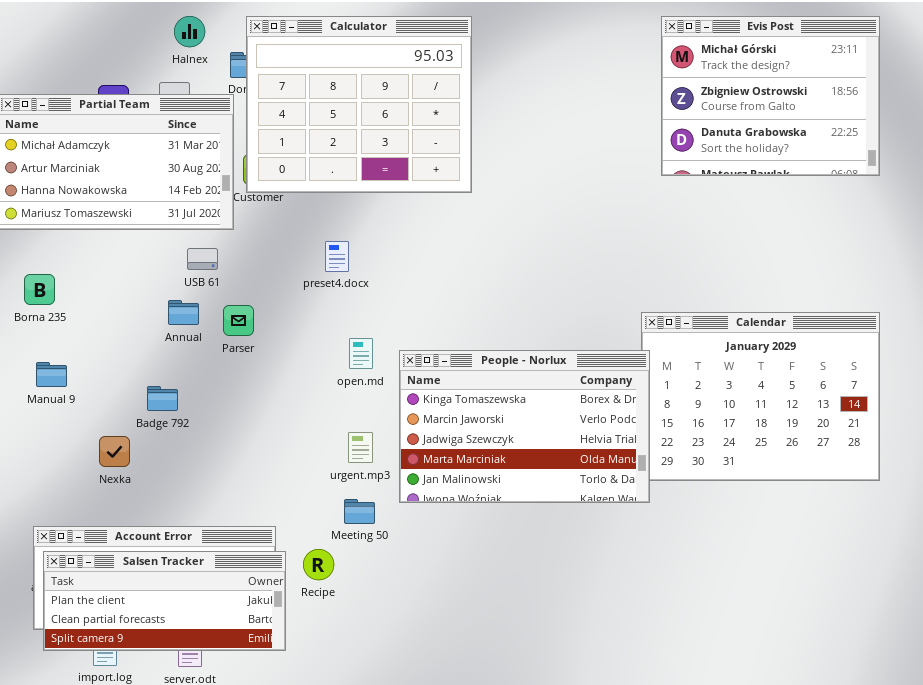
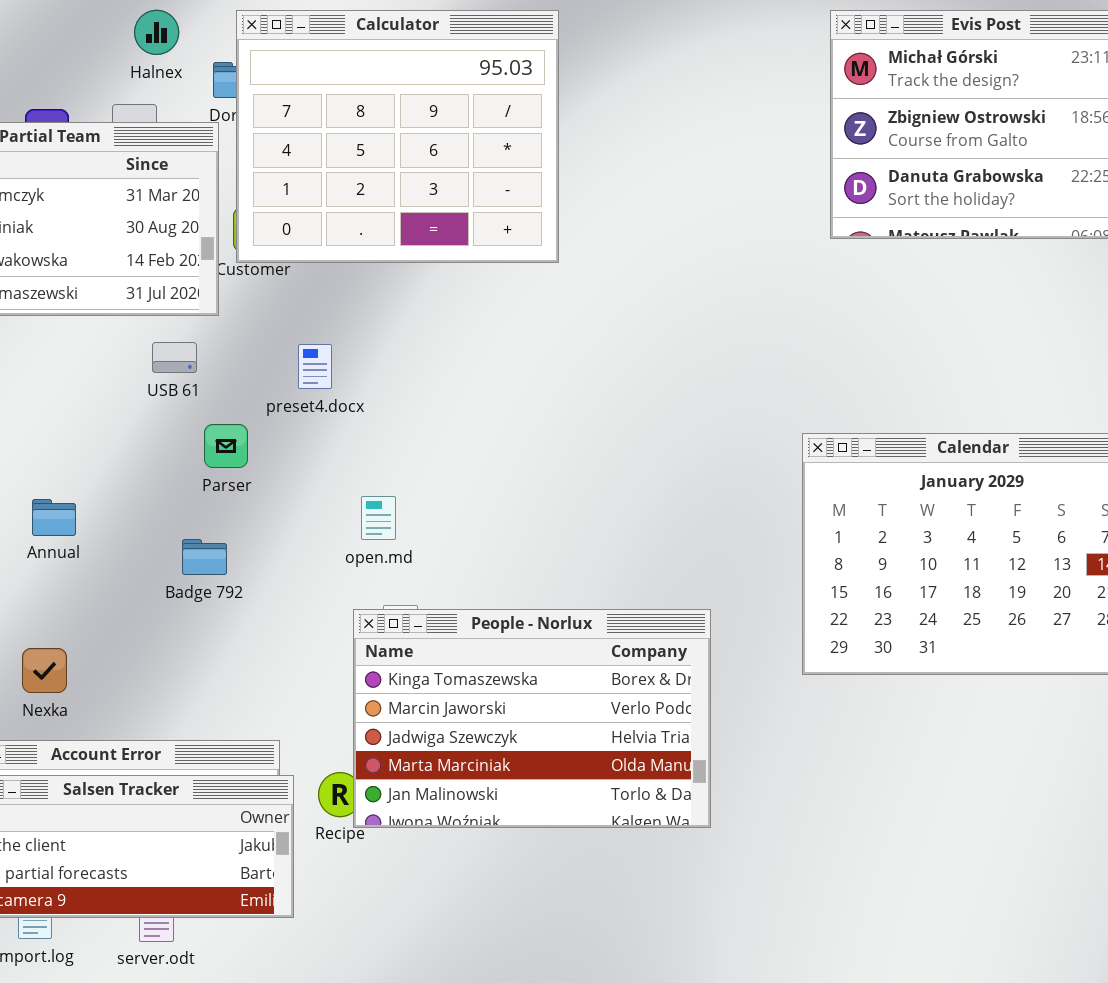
preset4.docx: [325,241,349,272] -> [298,344,332,389], moved
Annual: [168,300,199,325] -> [32,499,76,536], moved
open.md: [349,338,373,369] -> [361,496,396,540], moved
People - Norlux: [399,350,650,503] -> [353,609,711,828], moved
Badge 792: [147,386,178,411] -> [182,539,227,575], moved
Nexka: [99,436,130,467] -> [22,648,67,693], moved

